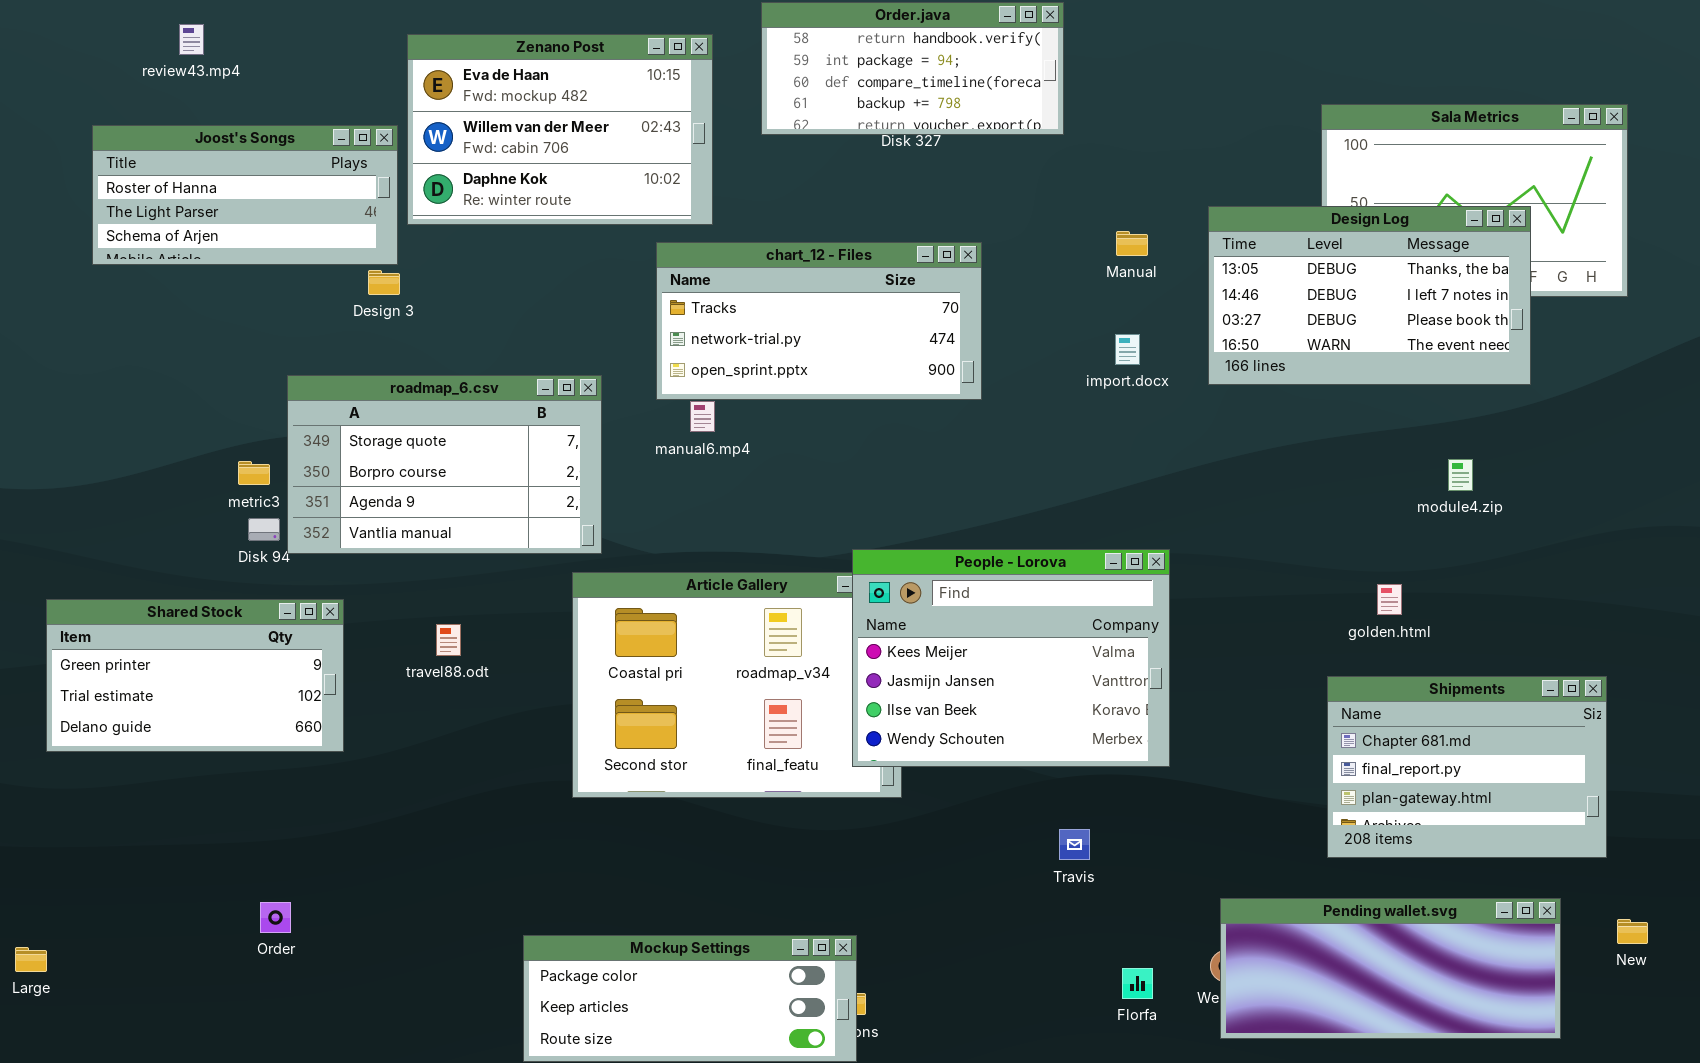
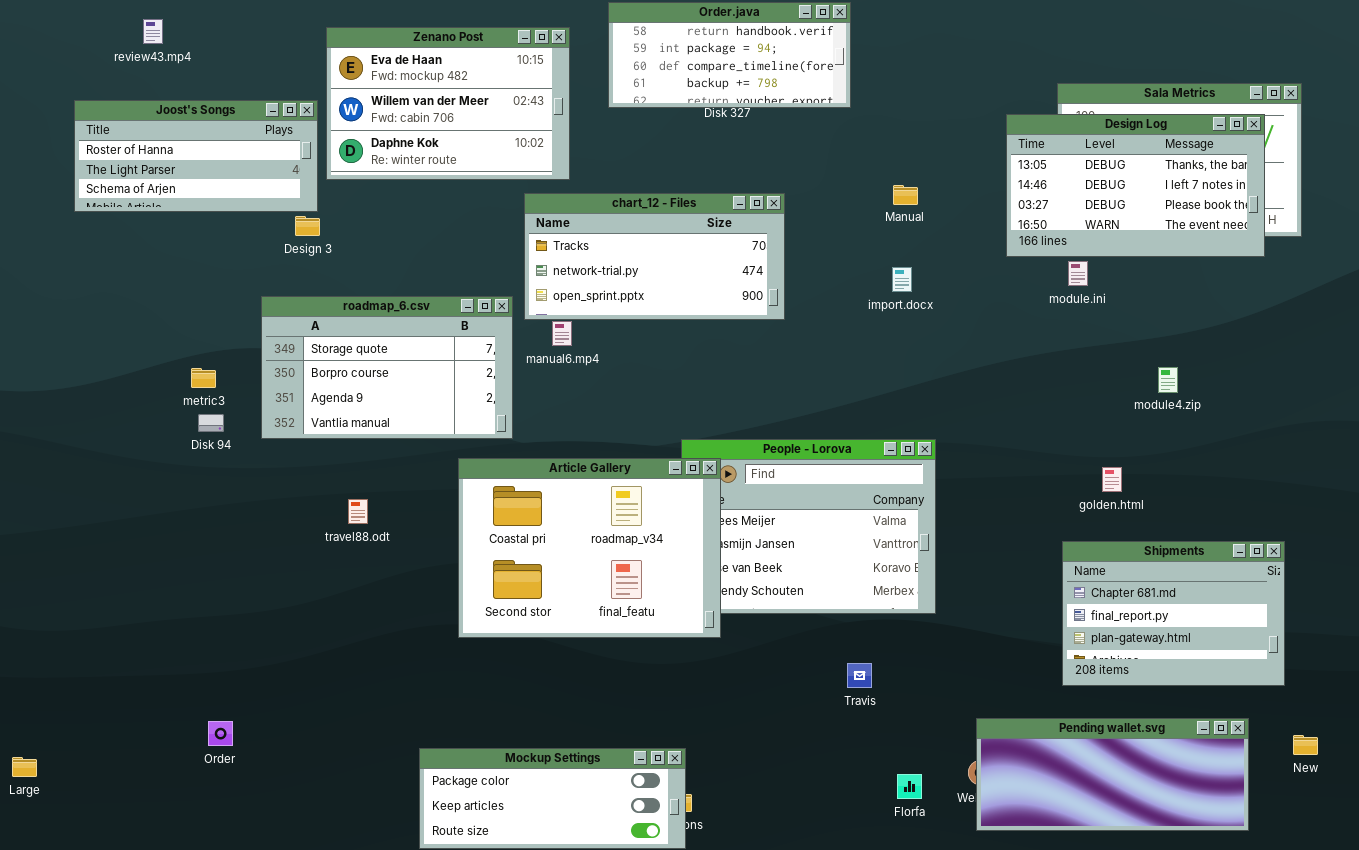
Design Log: [1208,206,1531,385] -> [1006,114,1265,257], moved
roadmap_6.csv: [287,375,602,554] -> [261,296,513,439], moved
Article Gallery: [572,572,902,798] -> [458,458,721,638], raised
Shared Stock: [46,599,344,752] -> none, closed

